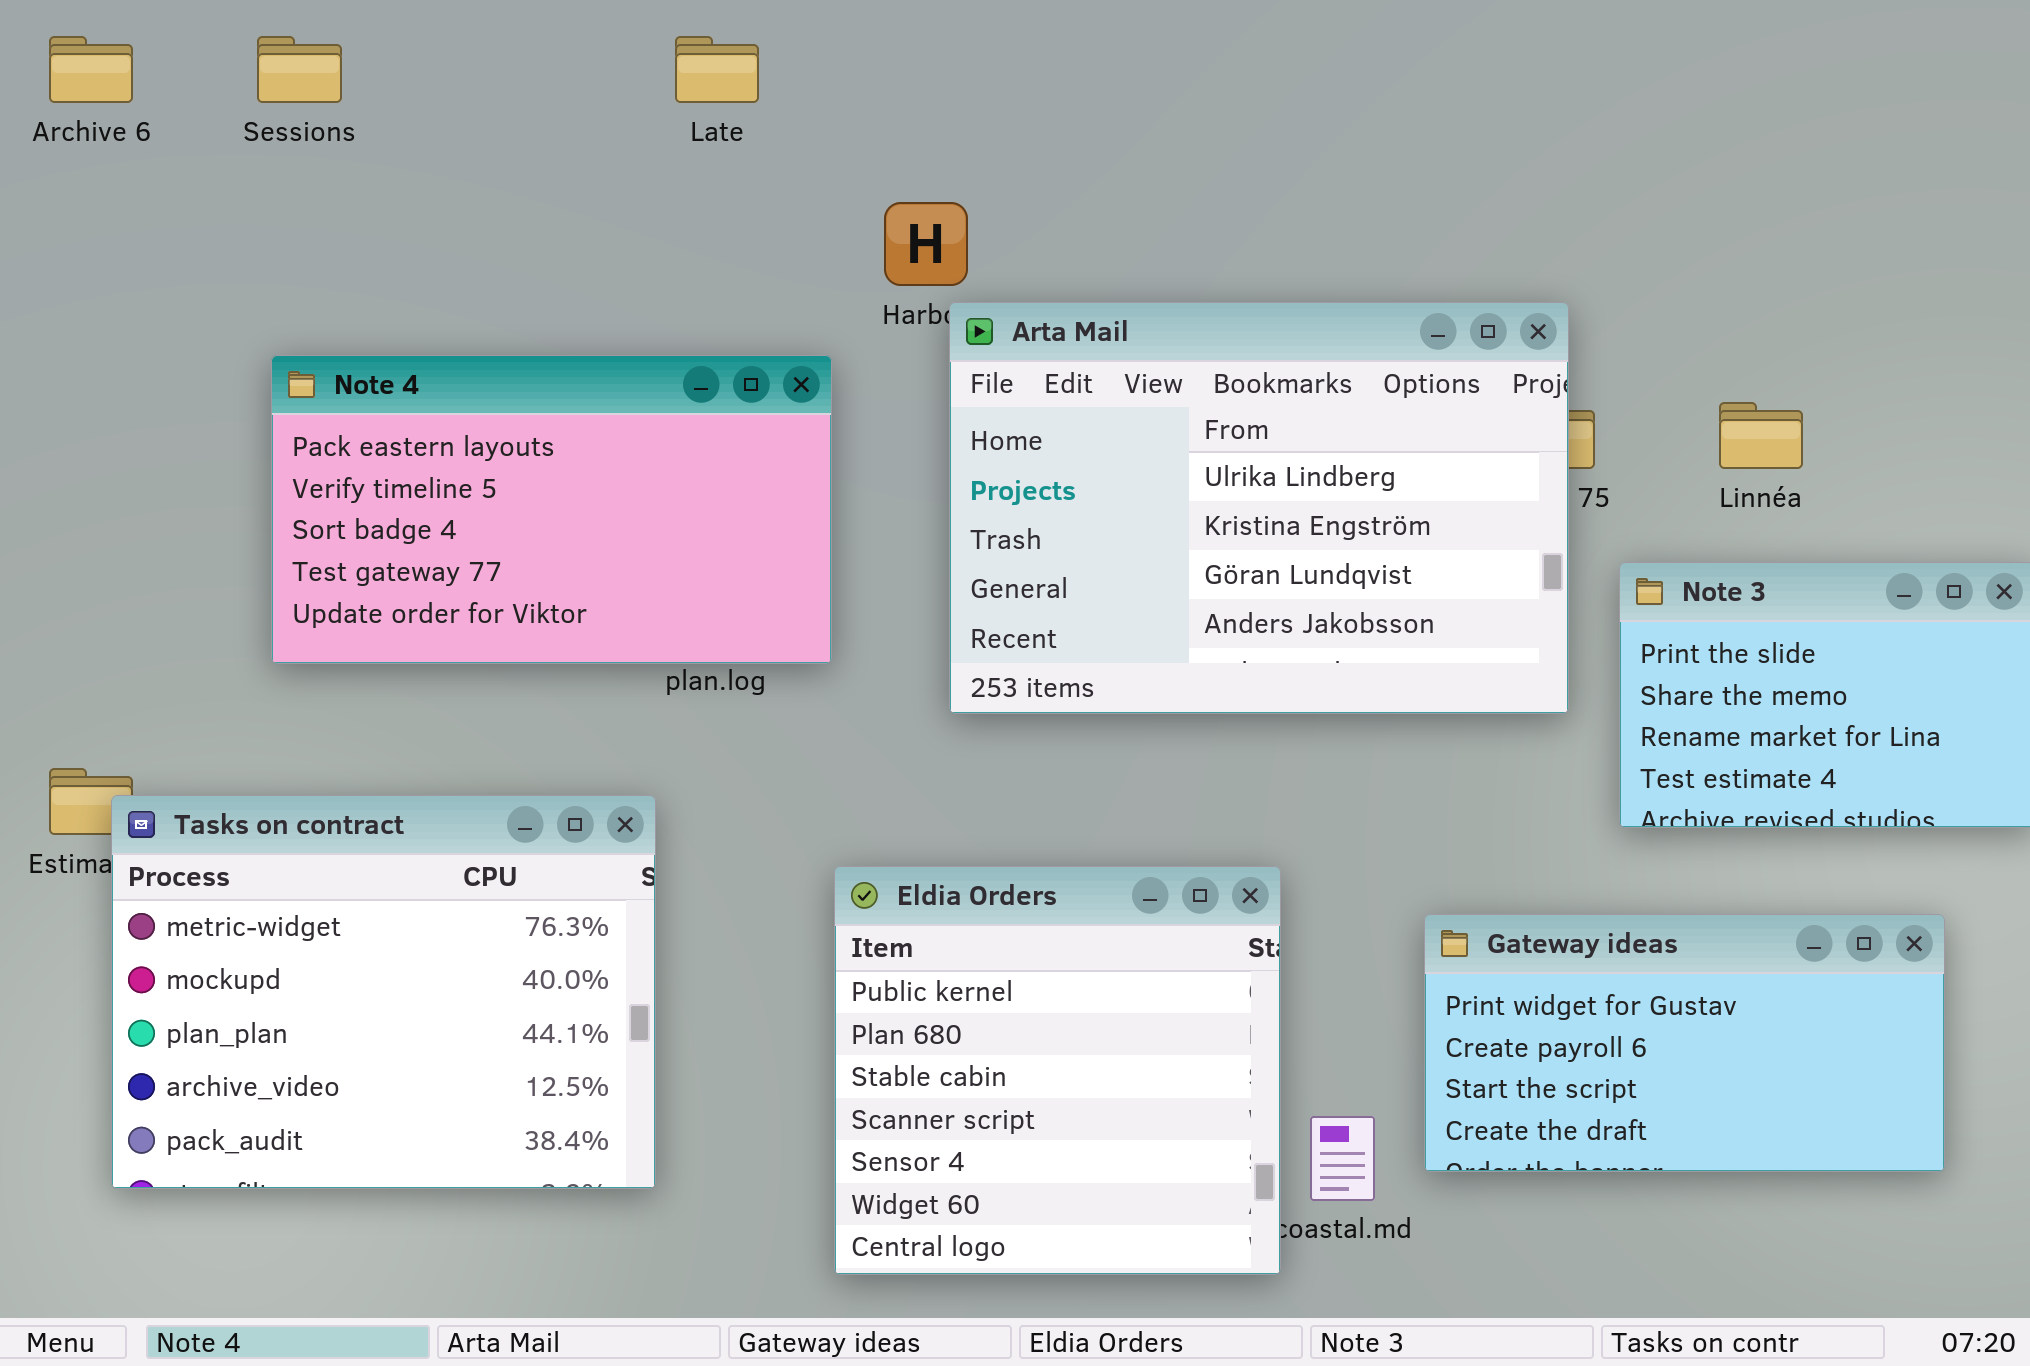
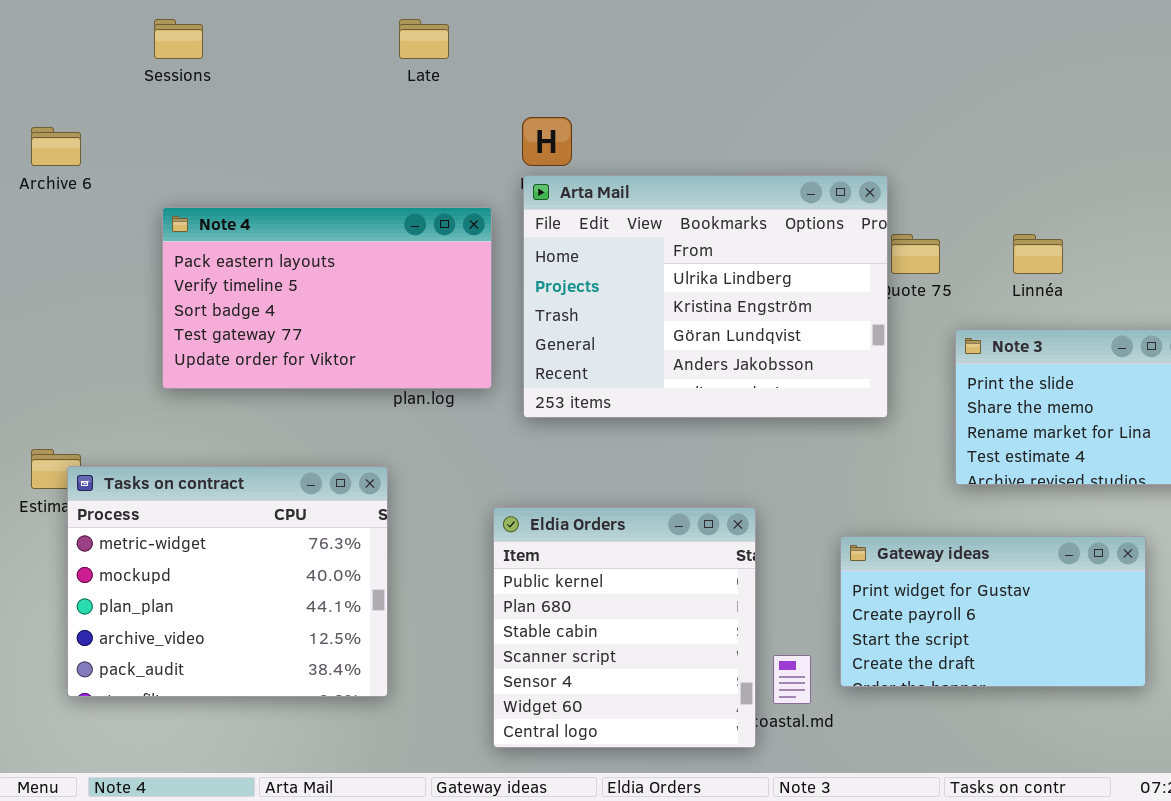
Archive 6: [49,36,133,103] -> [31,127,81,166], moved
Arta Mail: [949,302,1569,714] -> [523,175,888,418], moved

